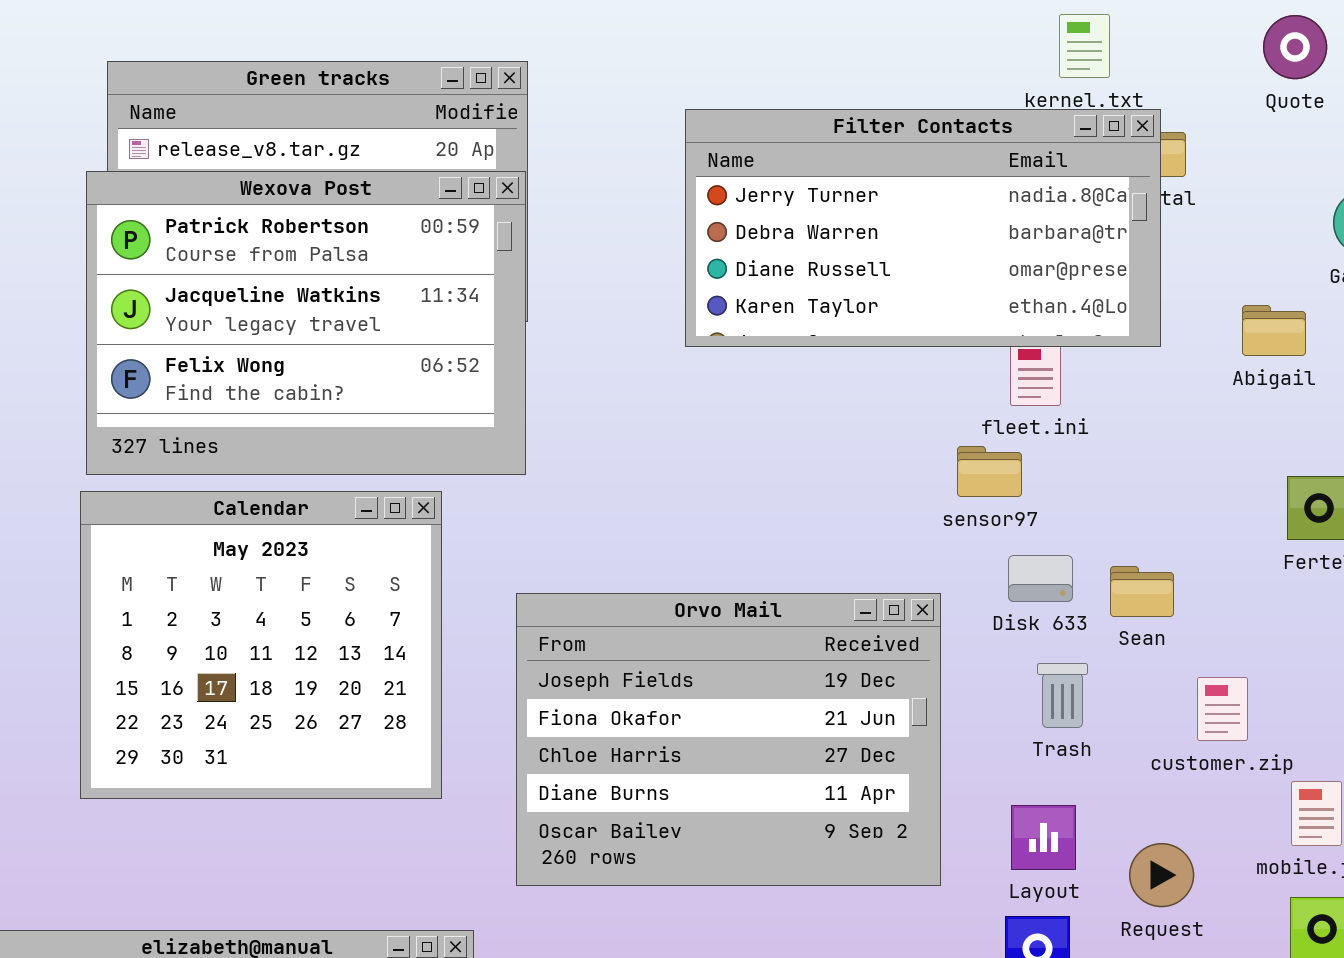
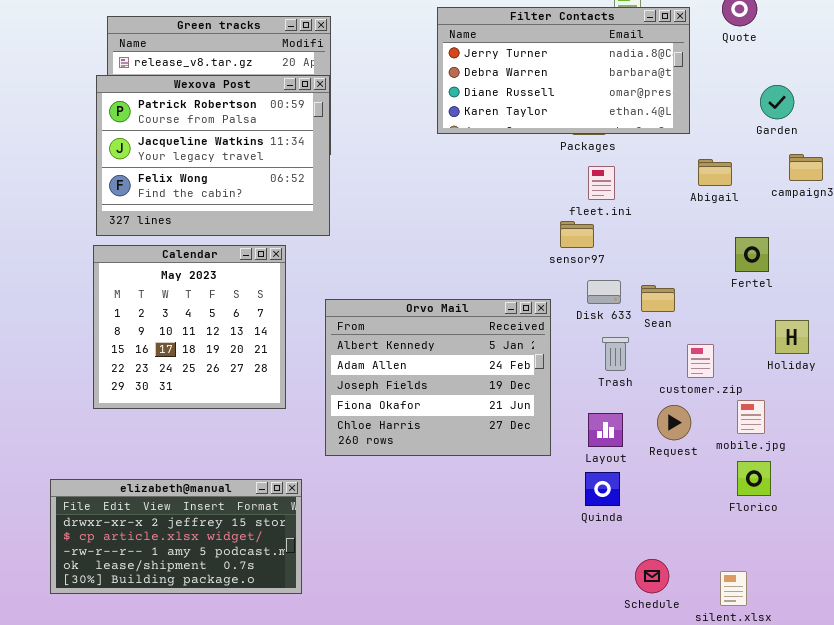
Filter Contacts: [685,109,1161,347] -> [437,7,690,134], moved
Abigail: [1242,305,1306,356] -> [698,159,732,186], moved
Orvo Mail: [516,593,941,886] -> [325,299,551,456], scrolled up 2 rows
Request: [1129,843,1194,907] -> [657,405,691,440], moved

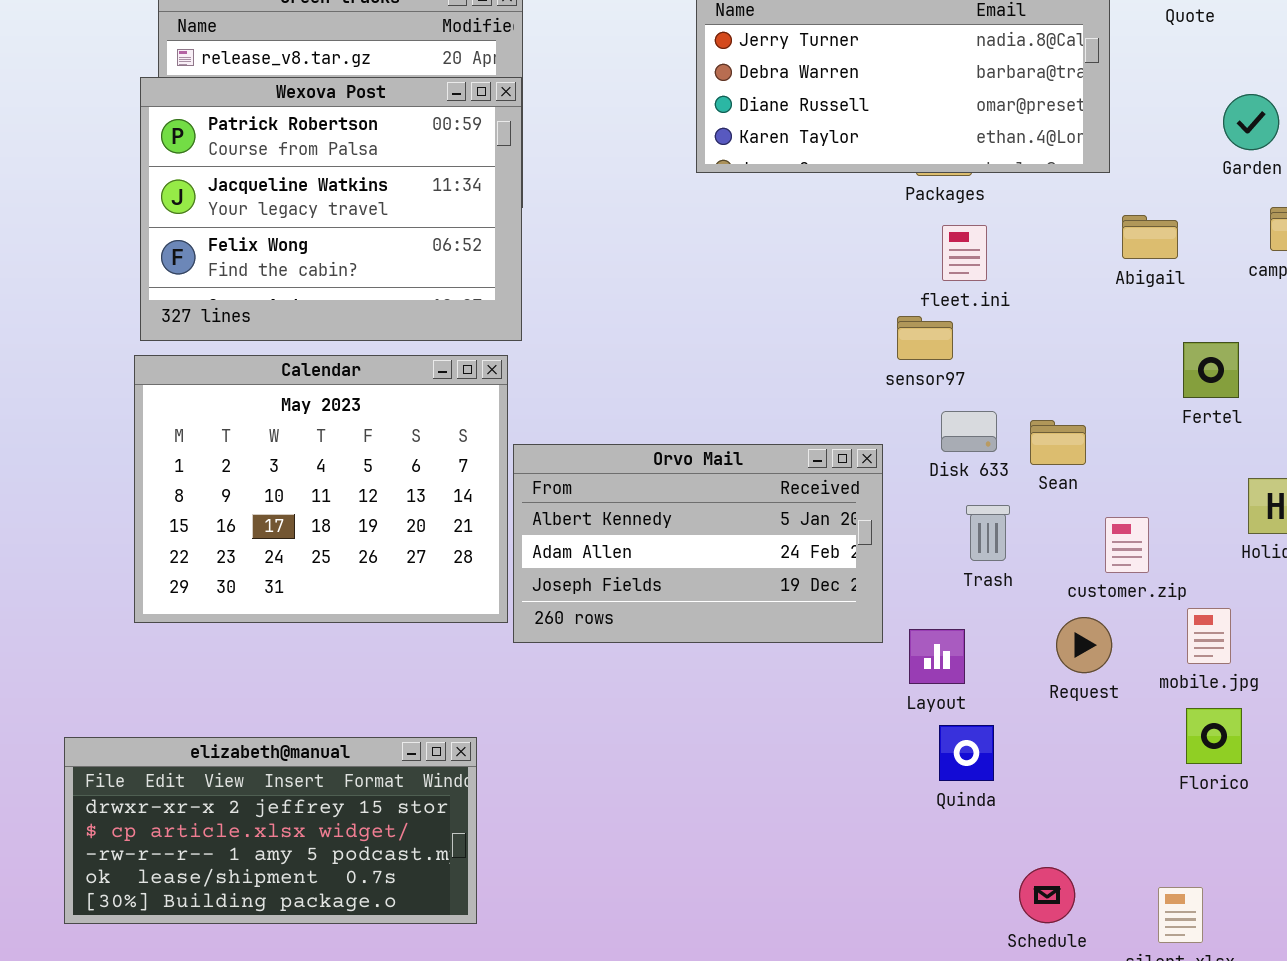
Calendar: [93,245,286,409] -> [134,355,508,623], resized
Orvo Mail: [325,299,551,456] -> [513,444,883,643], resized
Layout: [588,413,623,447] -> [909,629,965,684], moved

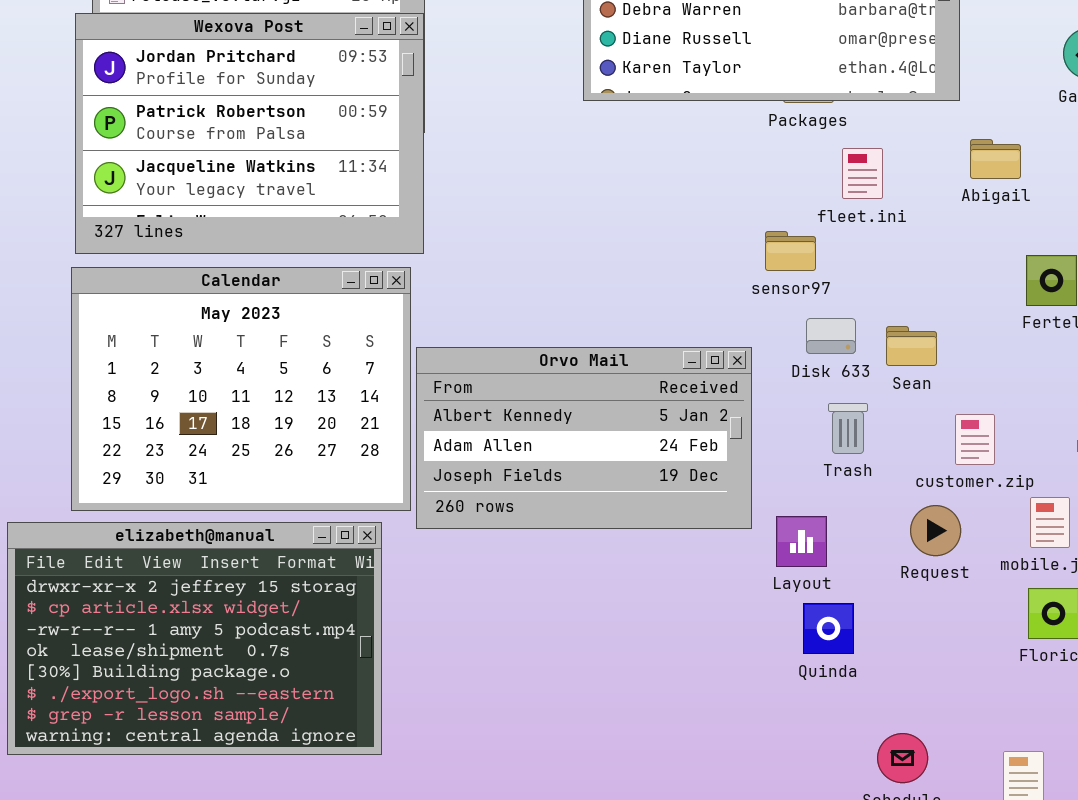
Wexova Post: [140,77,522,341] -> [75,13,424,254], scrolled up 1 row
fleet.ini: [942,225,987,281] -> [842,148,883,199], moved
elizabeth@manual: [64,737,477,924] -> [7,522,382,755], moved, resized

